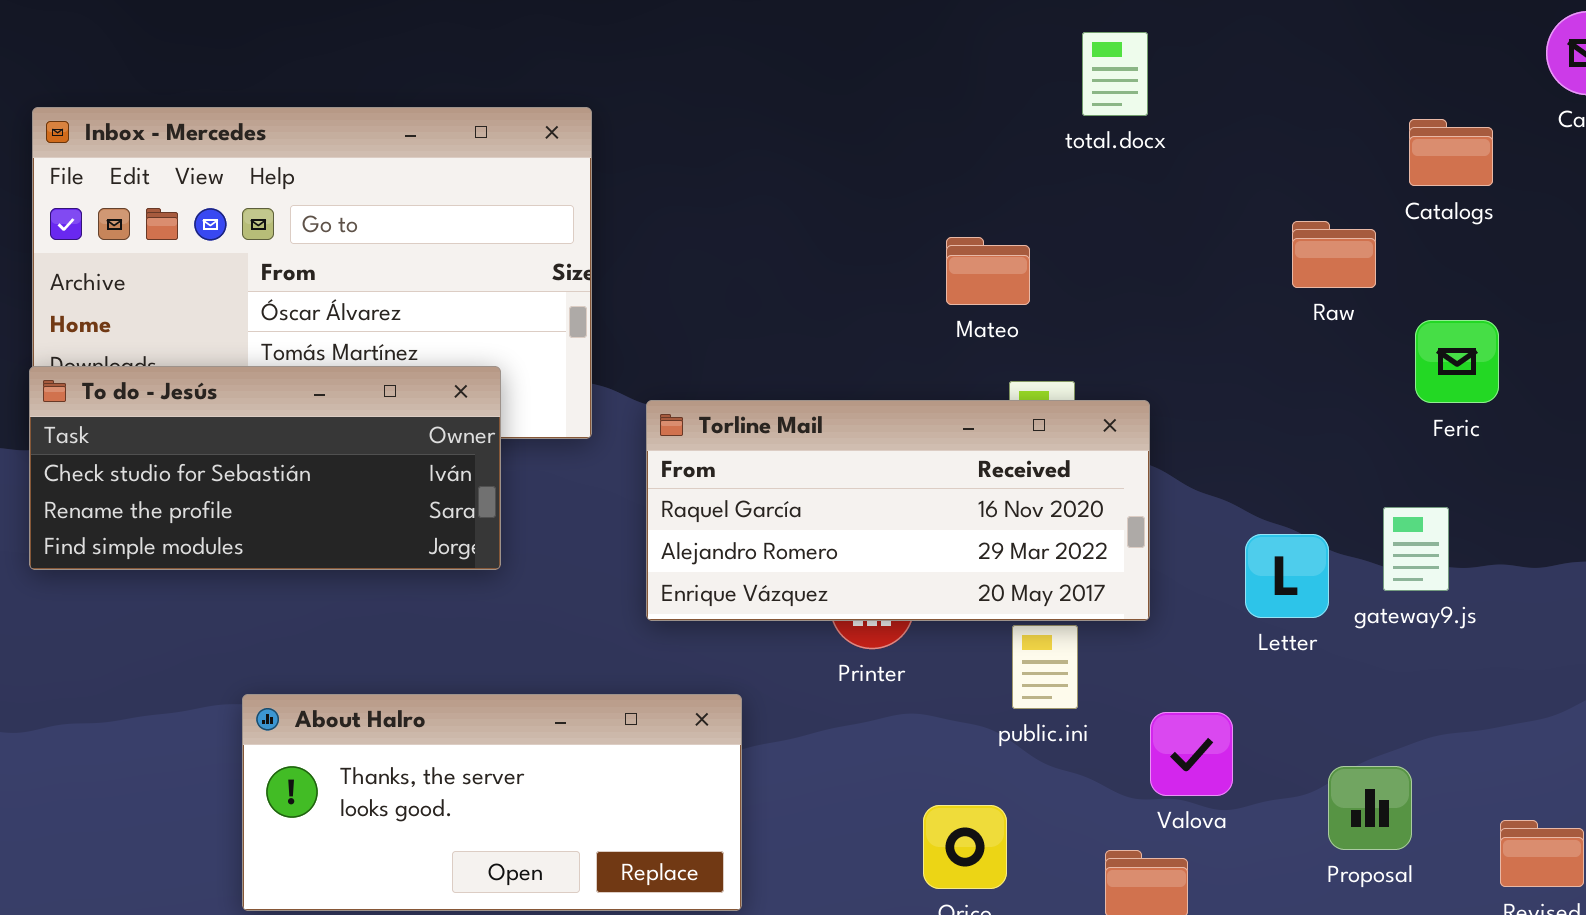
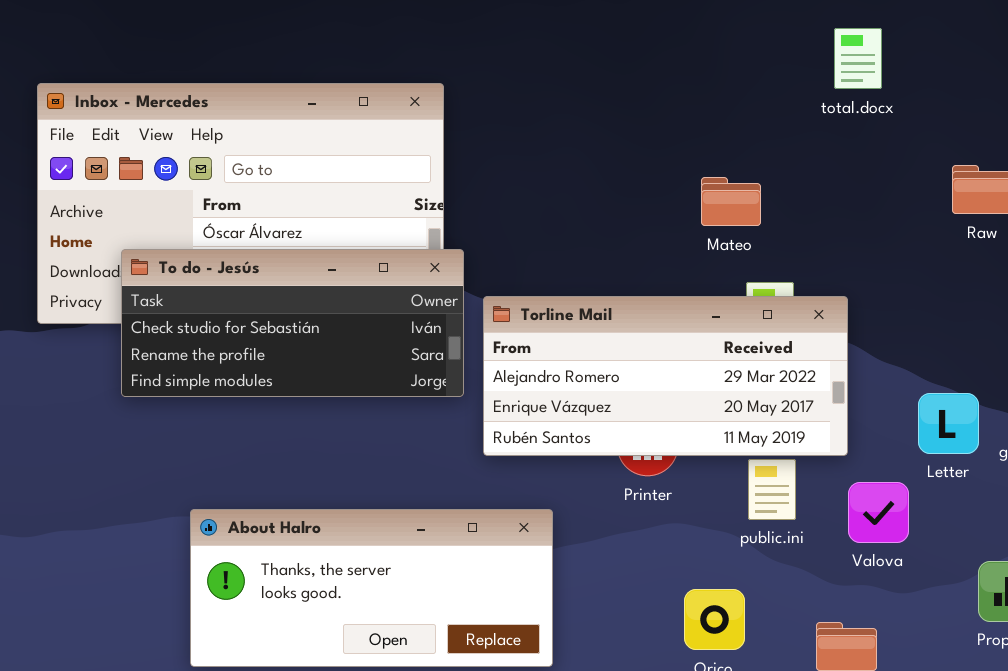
total.docx: [1082,32,1148,116] -> [834,28,882,89], moved
To do - Jesús: [29,366,501,570] -> [121,249,464,397], moved
Torline Mail: [646,400,1150,621] -> [483,296,848,456], scrolled down 1 row
Valova: [1150,712,1233,796] -> [848,482,909,543], moved

